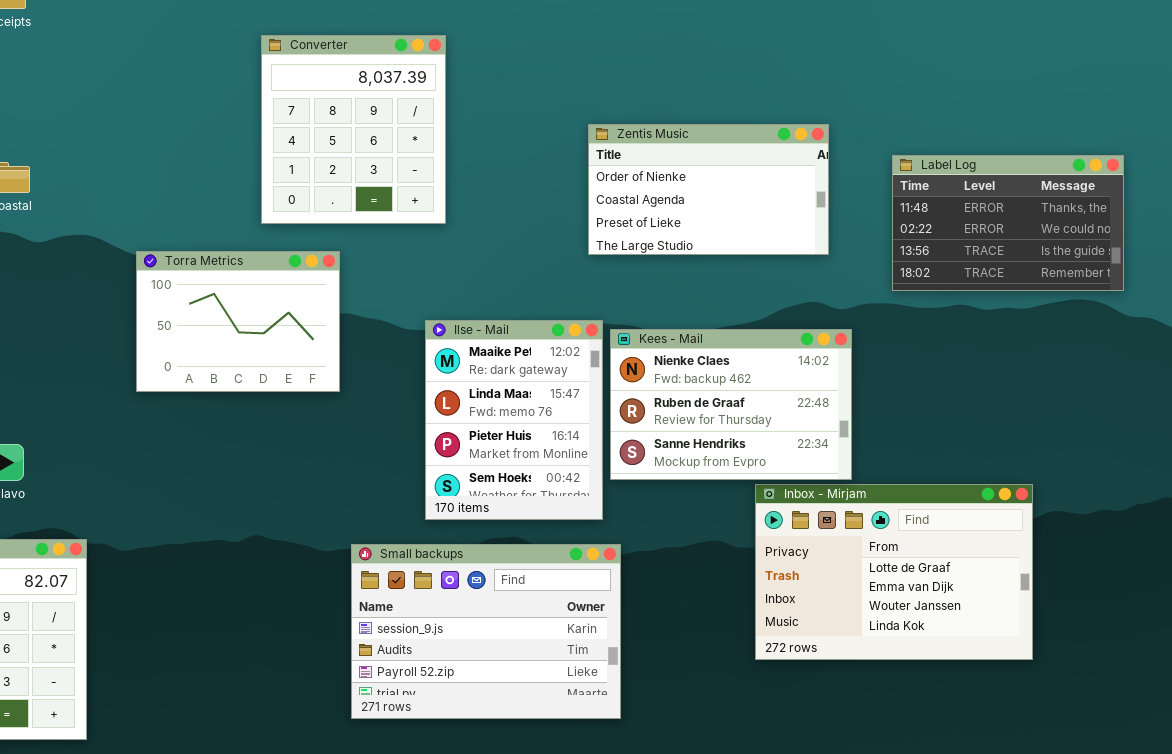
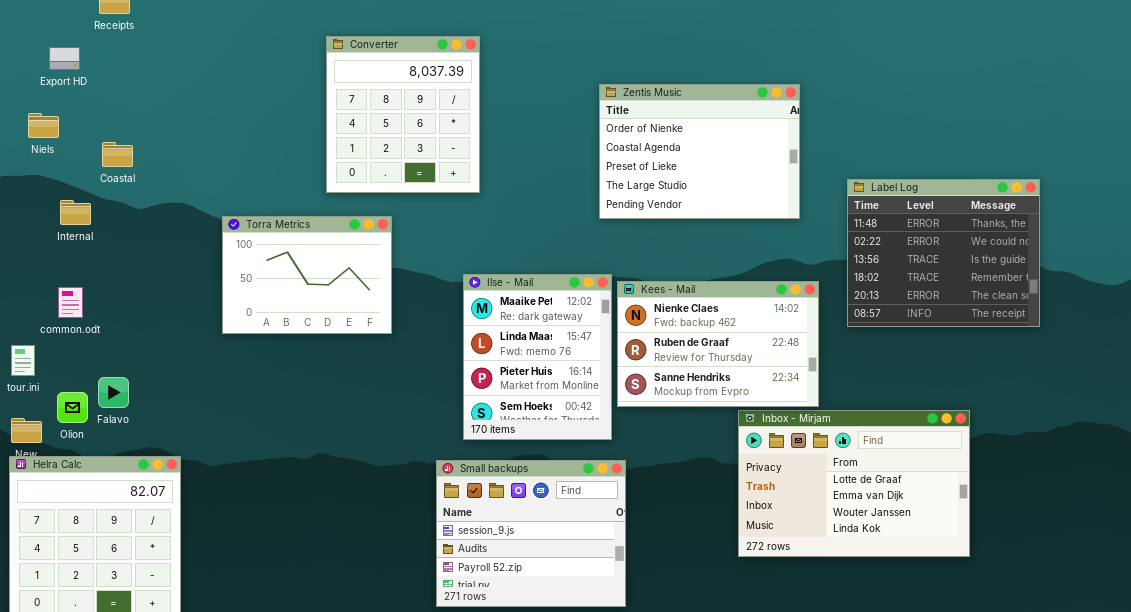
Zentis Music: [588,124,829,255] -> [599,84,800,219], resized
Label Log: [892,155,1124,291] -> [847,179,1040,327], moved, resized
Small backups: [351,544,621,719] -> [436,460,626,607], resized

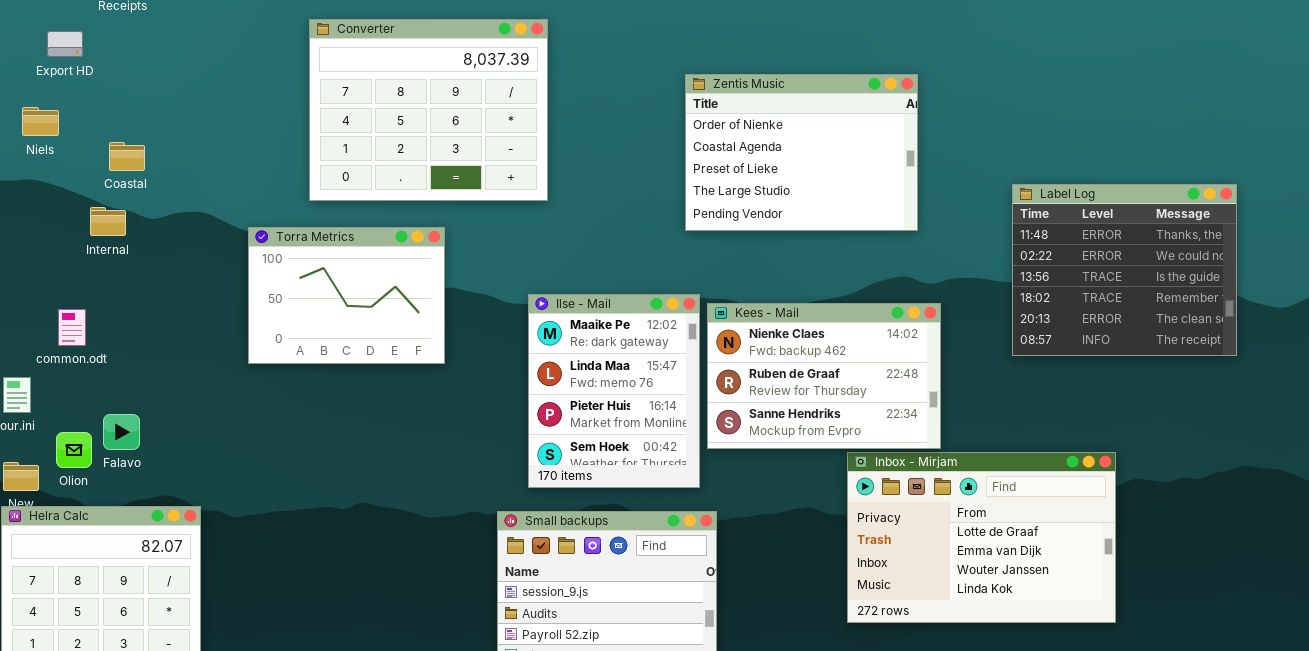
Converter: [326,36,480,193] -> [309,19,548,201], resized
Label Log: [847,179,1040,327] -> [1012,184,1237,356], moved
Internal: [60,200,91,225] -> [90,207,126,236], moved

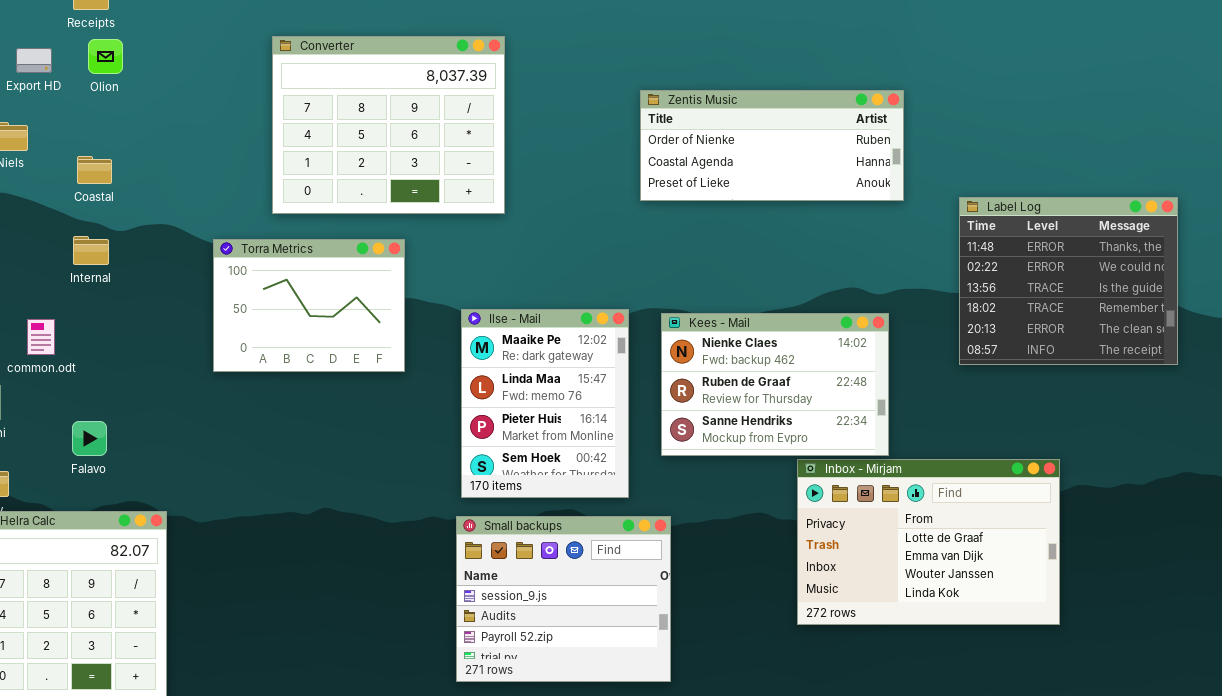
Zentis Music: [685,74,918,231] -> [640,90,904,201], resized
Internal: [90,207,126,236] -> [73,236,109,265], moved
Ilse - Mail: [528,294,700,488] -> [461,309,629,498], moved
Olion: [56,432,92,468] -> [88,39,123,74], moved

